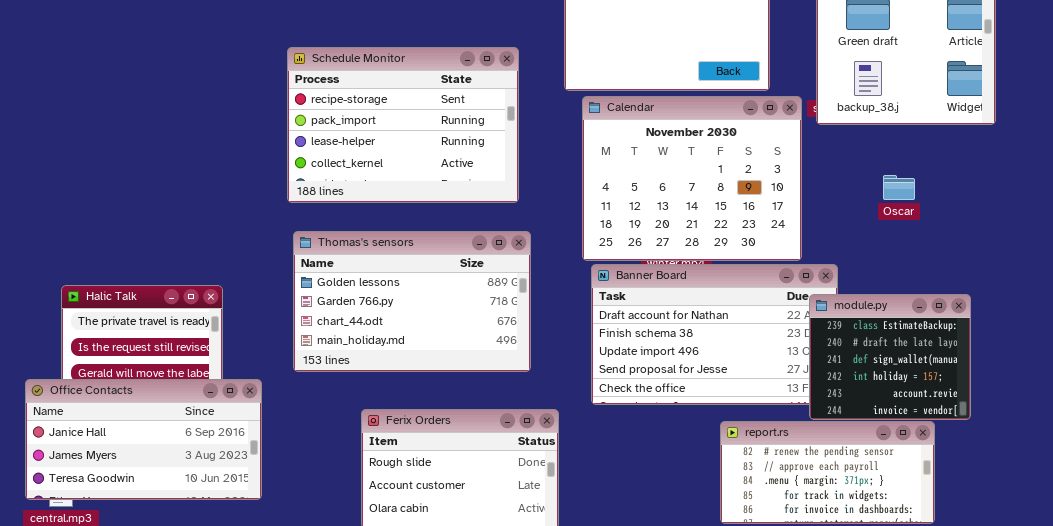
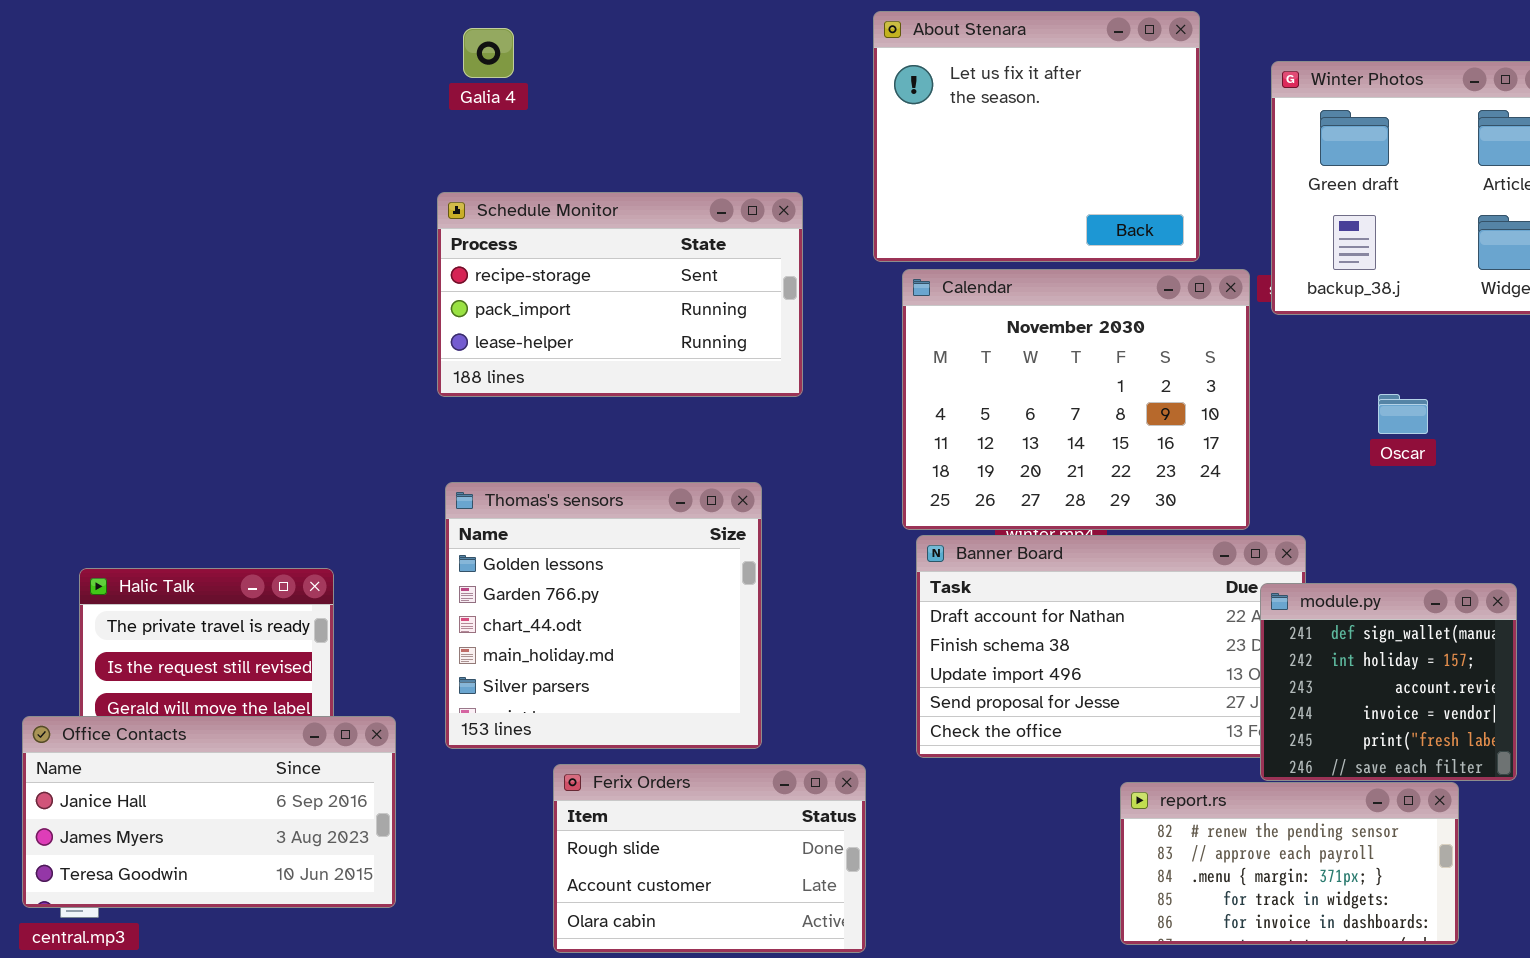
Schedule Monitor: [287,47,519,203] -> [437,192,803,397], resized
Thomas's sensors: [293,231,531,372] -> [445,482,762,749], resized
module.py: [809,294,971,420] -> [1260,583,1517,781], scrolled down 2 rows

